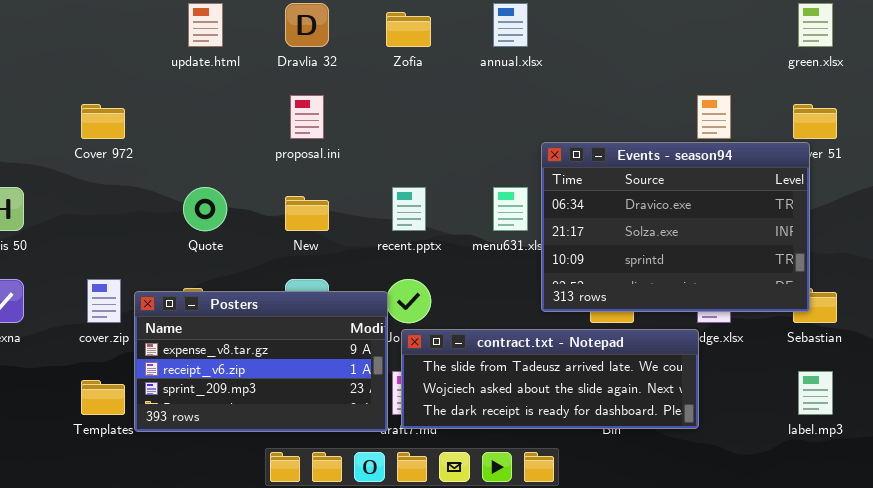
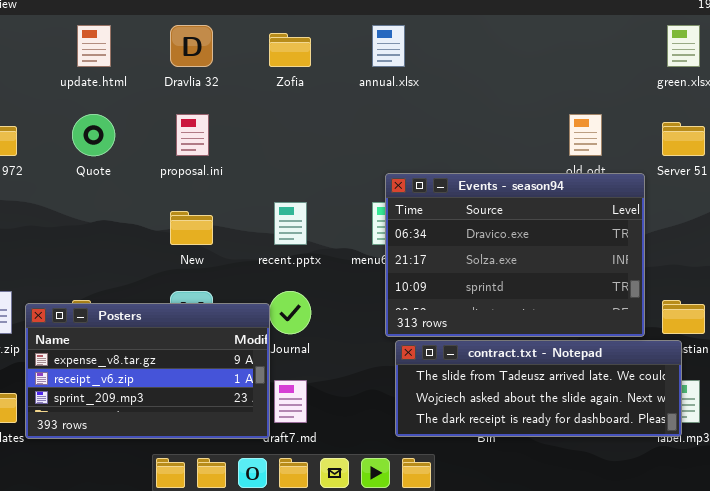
Events - season94: [541,142,810,312] -> [385,173,645,337], moved
Quote: [183,187,227,231] -> [72,114,115,156], moved
contract.txt - Notepad: [401,329,699,429] -> [395,340,682,437], moved

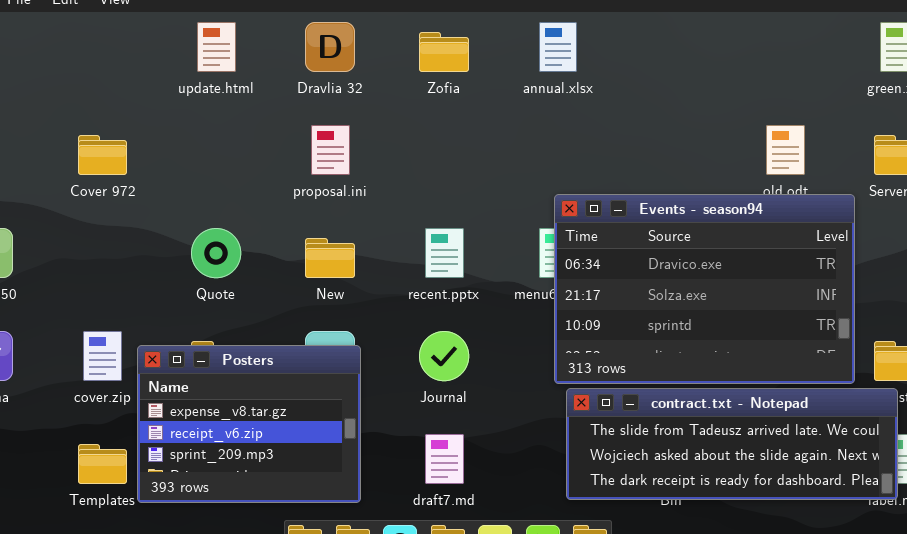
Quote: [72,114,115,156] -> [191,228,241,278], moved
Posters: [25,303,270,439] -> [137,345,361,503], resized

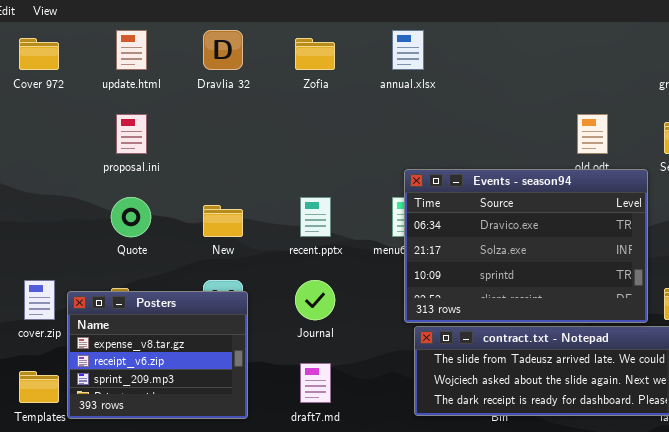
proposal.ini: [311,125,350,175] -> [116,114,147,154], moved
Cover 972: [78,135,127,175] -> [19,38,59,70], moved

